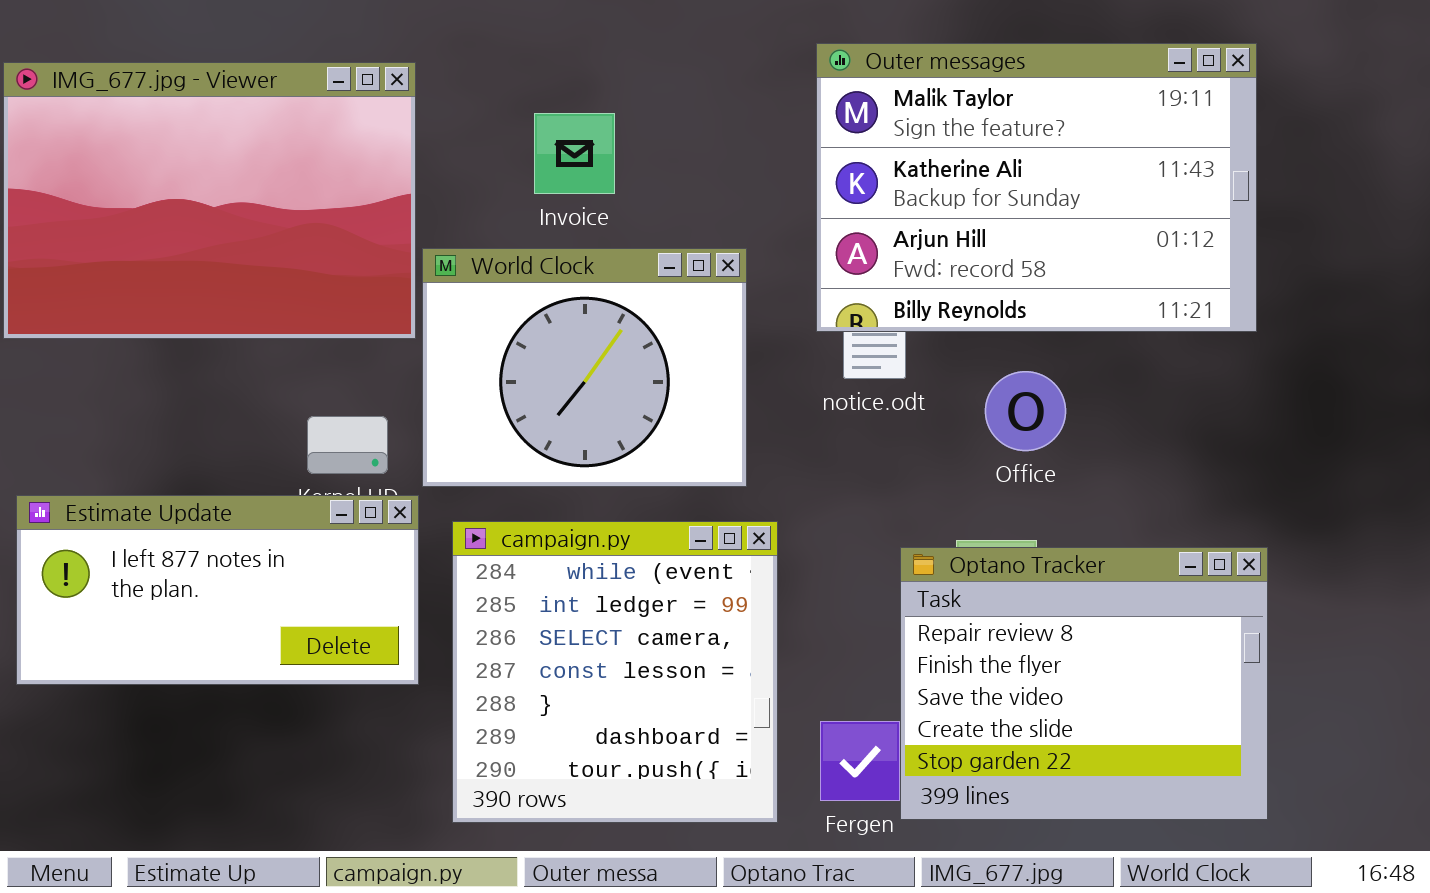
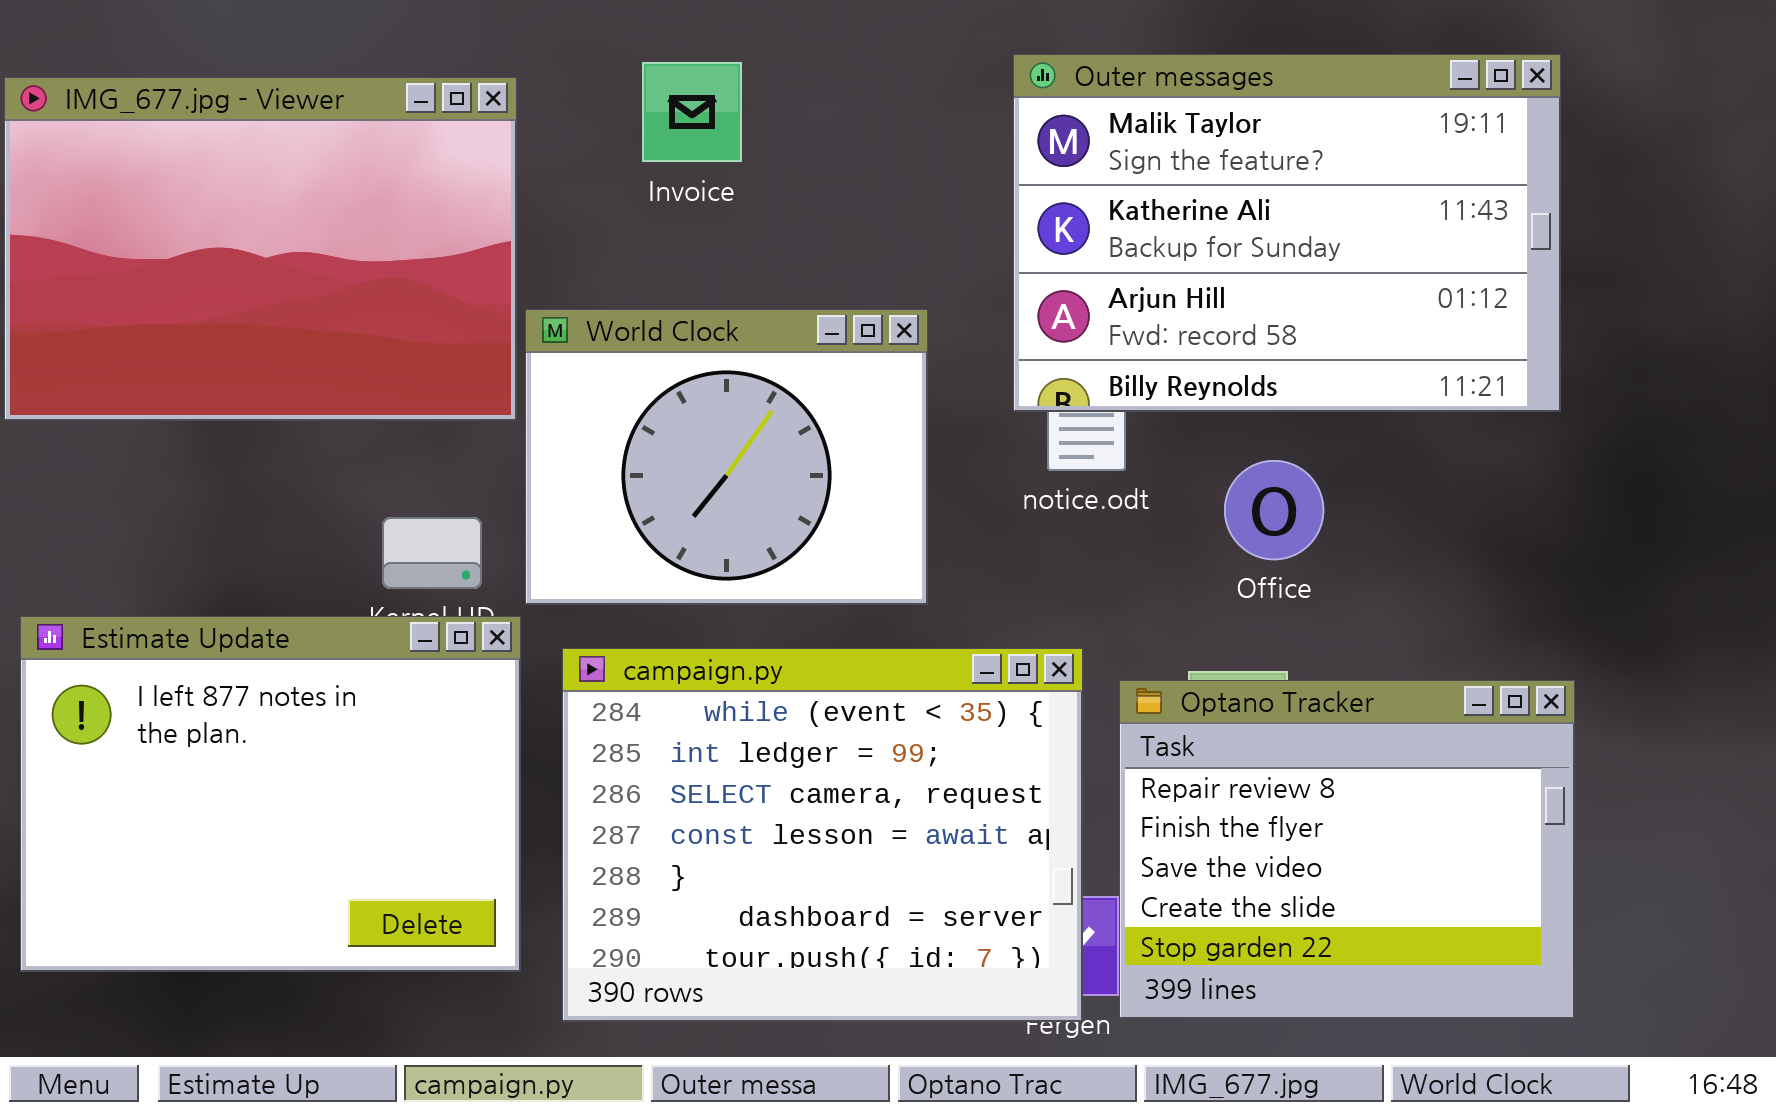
Invoice: [534,113,615,194] -> [642,62,742,162], moved
Estimate Update: [16,495,419,685] -> [20,616,521,972], resized
campaign.py: [452,521,778,823] -> [562,648,1083,1022], resized

